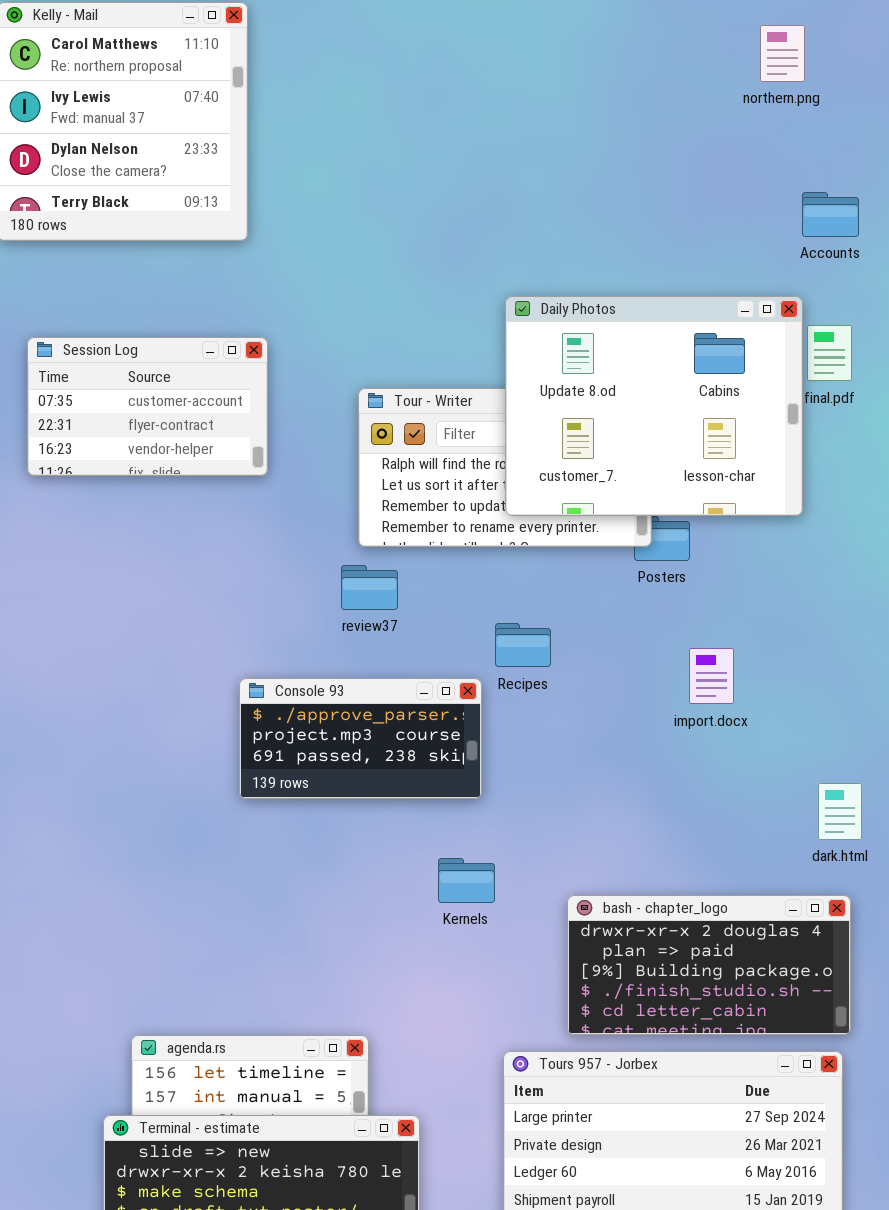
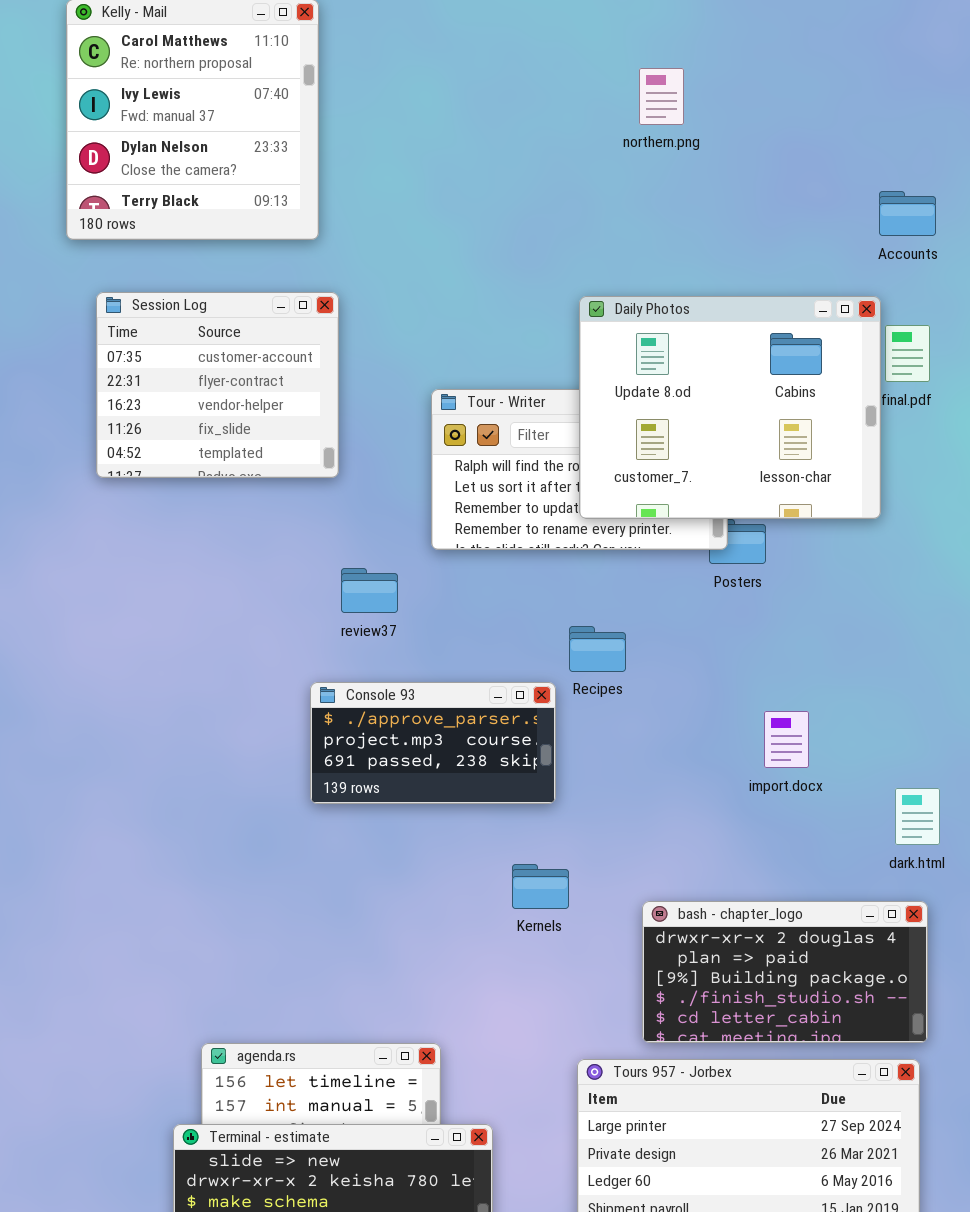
northern.png: [760,25,805,82] -> [639,68,684,125], moved
Session Log: [27,337,268,476] -> [96,292,339,478], resized
review37: [341,565,398,610] -> [341,568,398,613], moved
import.docx: [689,648,734,704] -> [764,711,809,768], moved

